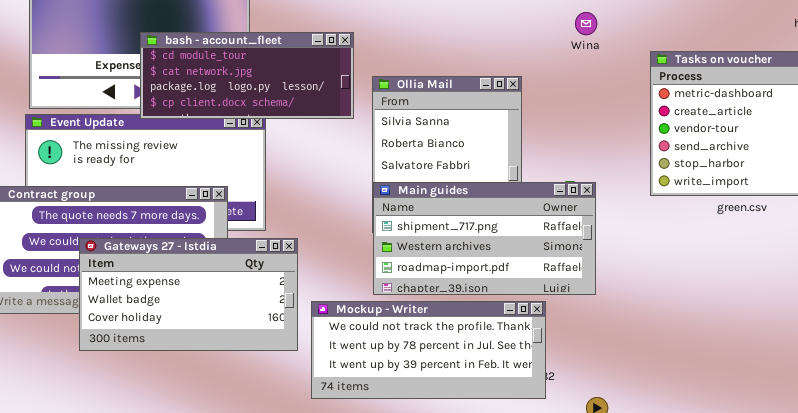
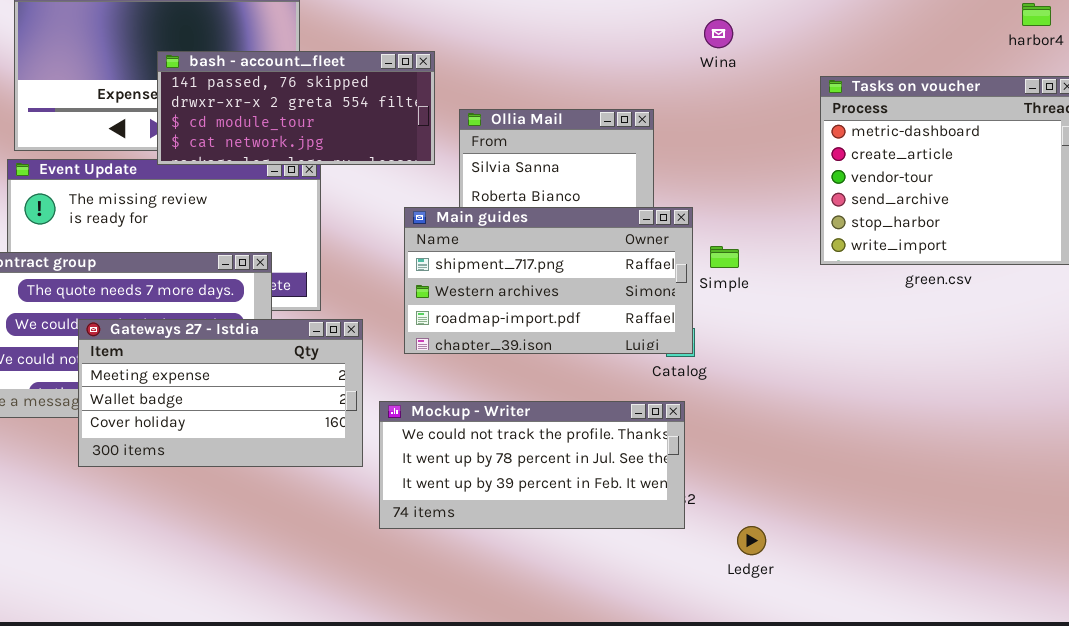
Wina: [575,12,597,35] -> [704,19,733,48], moved
bash - account_fleet: [140,32,354,119] -> [157,51,435,165], scrolled up 2 rows
Main guides: [373,182,596,295] -> [404,207,693,354], moved

